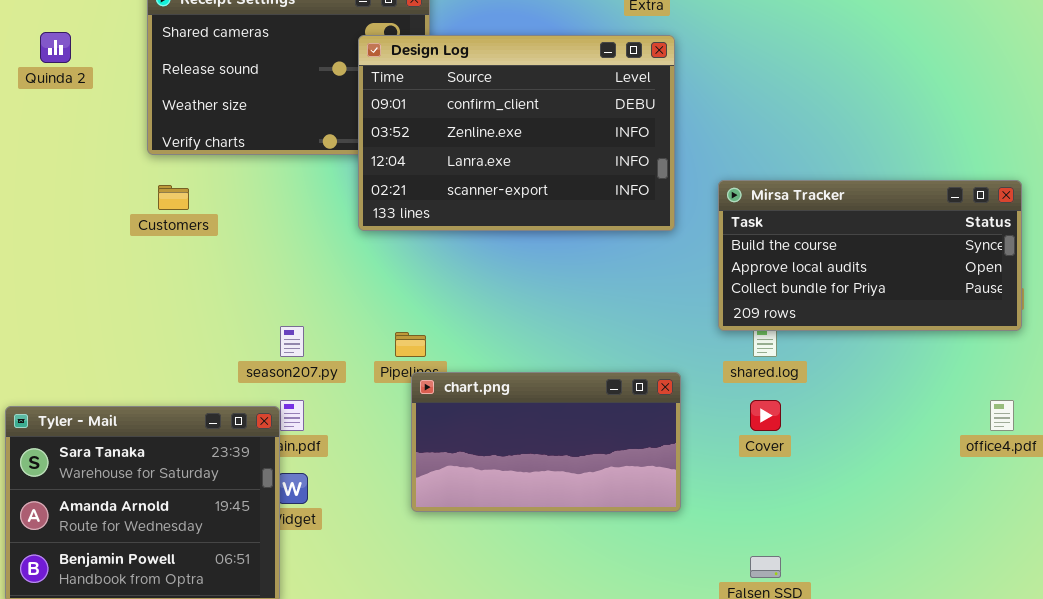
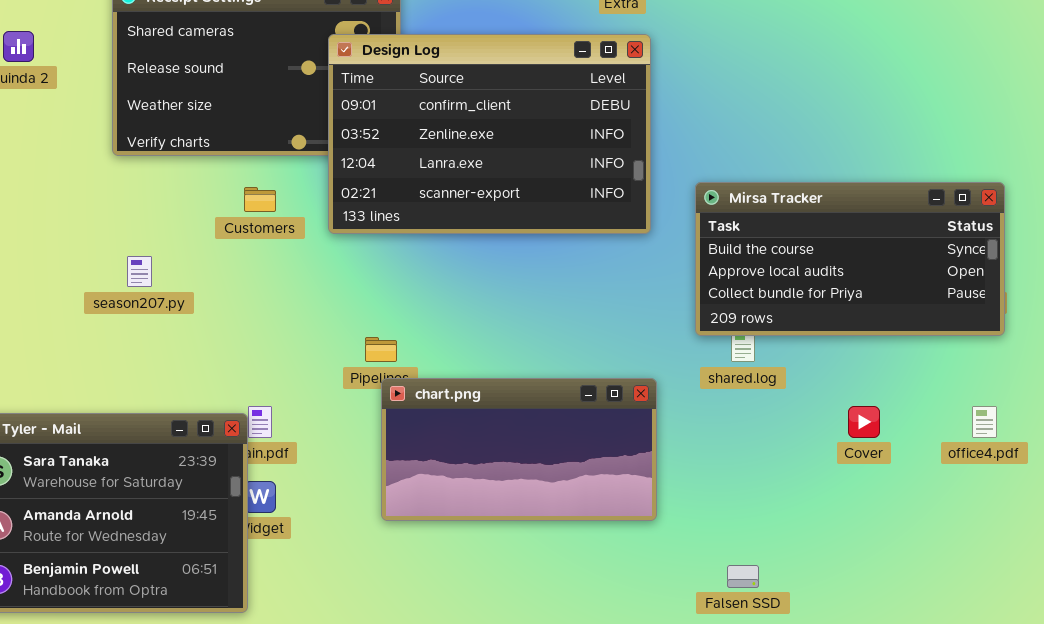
Customers: [158,185,189,210] -> [244,187,276,212], moved
season207.py: [280,326,304,357] -> [127,256,152,287], moved
Cover: [750,400,781,431] -> [848,406,880,438], moved

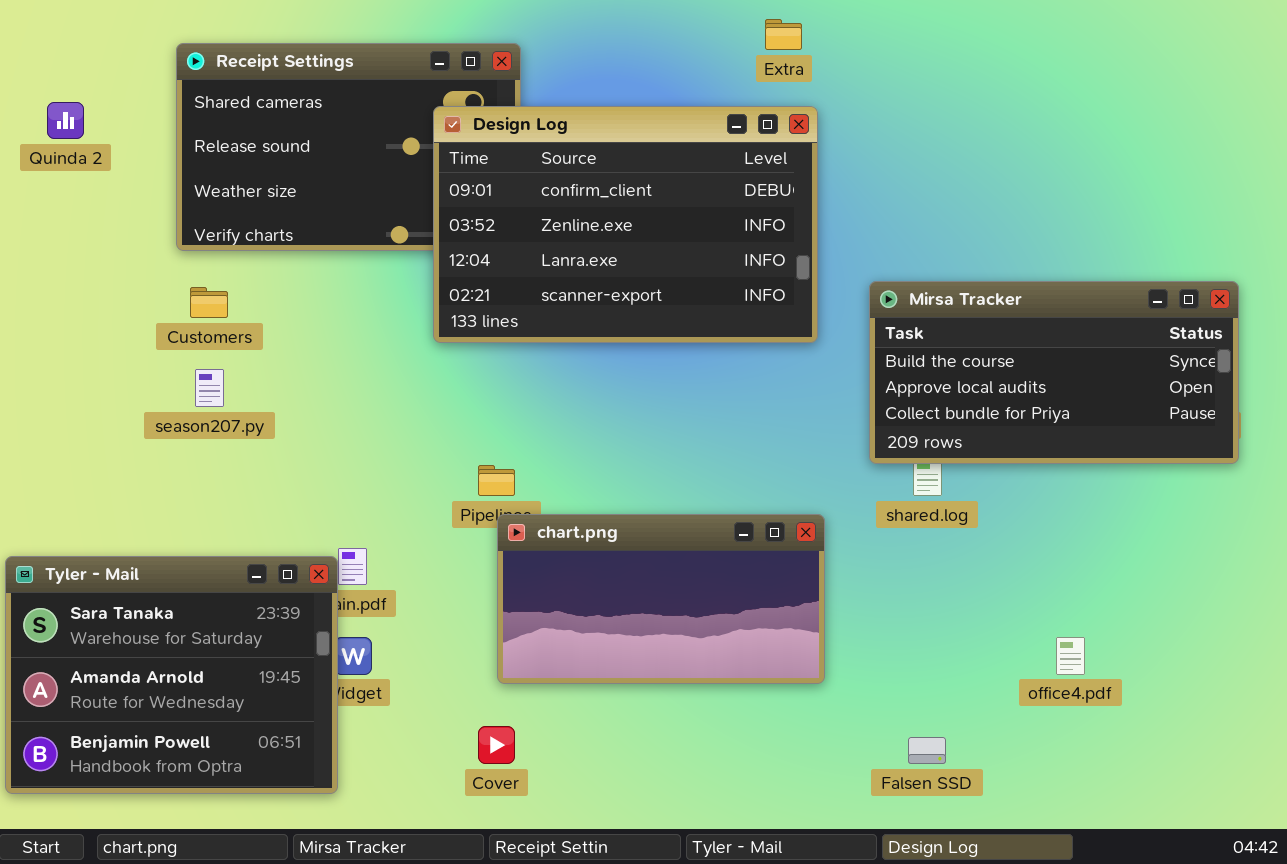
Customers: [244,187,276,212] -> [190,287,228,318], moved
Cover: [848,406,880,438] -> [478,726,515,764], moved
office4.pdf: [972,406,997,438] -> [1056,637,1085,675], moved

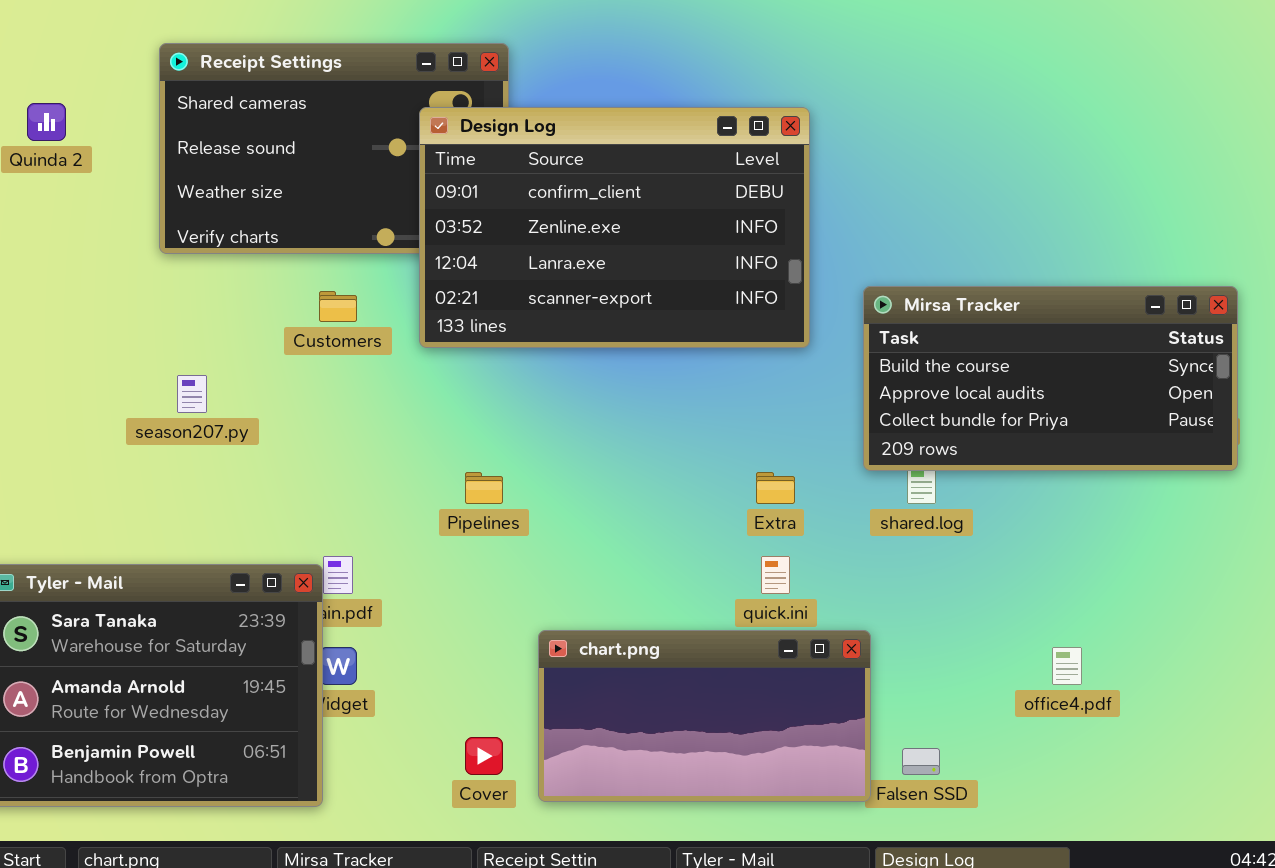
Extra: [765,19,802,50] -> [756,472,795,504], moved
Customers: [190,287,228,318] -> [319,291,357,322], moved
chart.png: [497,514,825,684] -> [538,630,871,802], moved

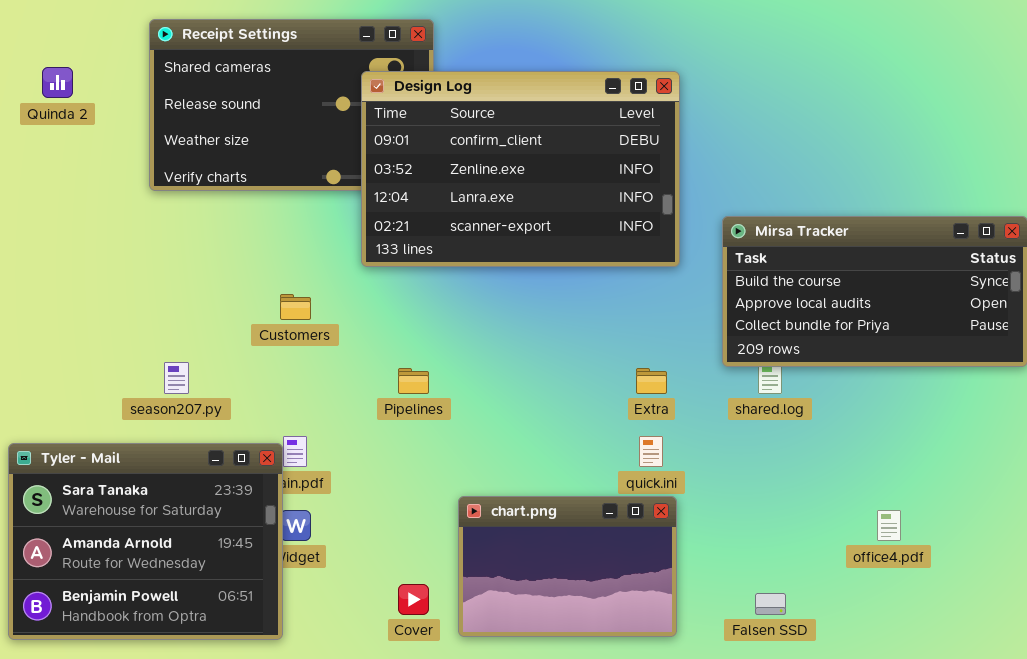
Customers: [319,291,357,322] -> [280,294,311,320], moved
season207.py: [177,375,207,413] -> [164,362,189,394], moved
chart.png: [538,630,871,802] -> [458,496,677,637], resized

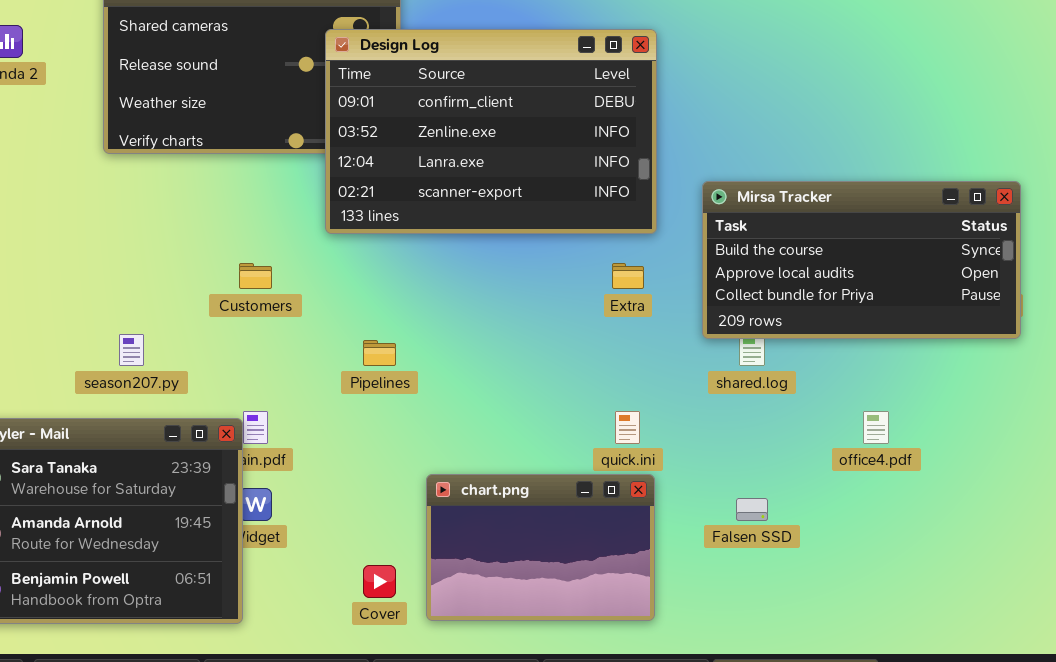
Extra: [636,368,667,394] -> [612,263,644,289], moved
office4.pdf: [877,510,901,541] -> [863,411,889,444], moved
Falsen SSD: [755,593,786,615] -> [736,498,768,521], moved

